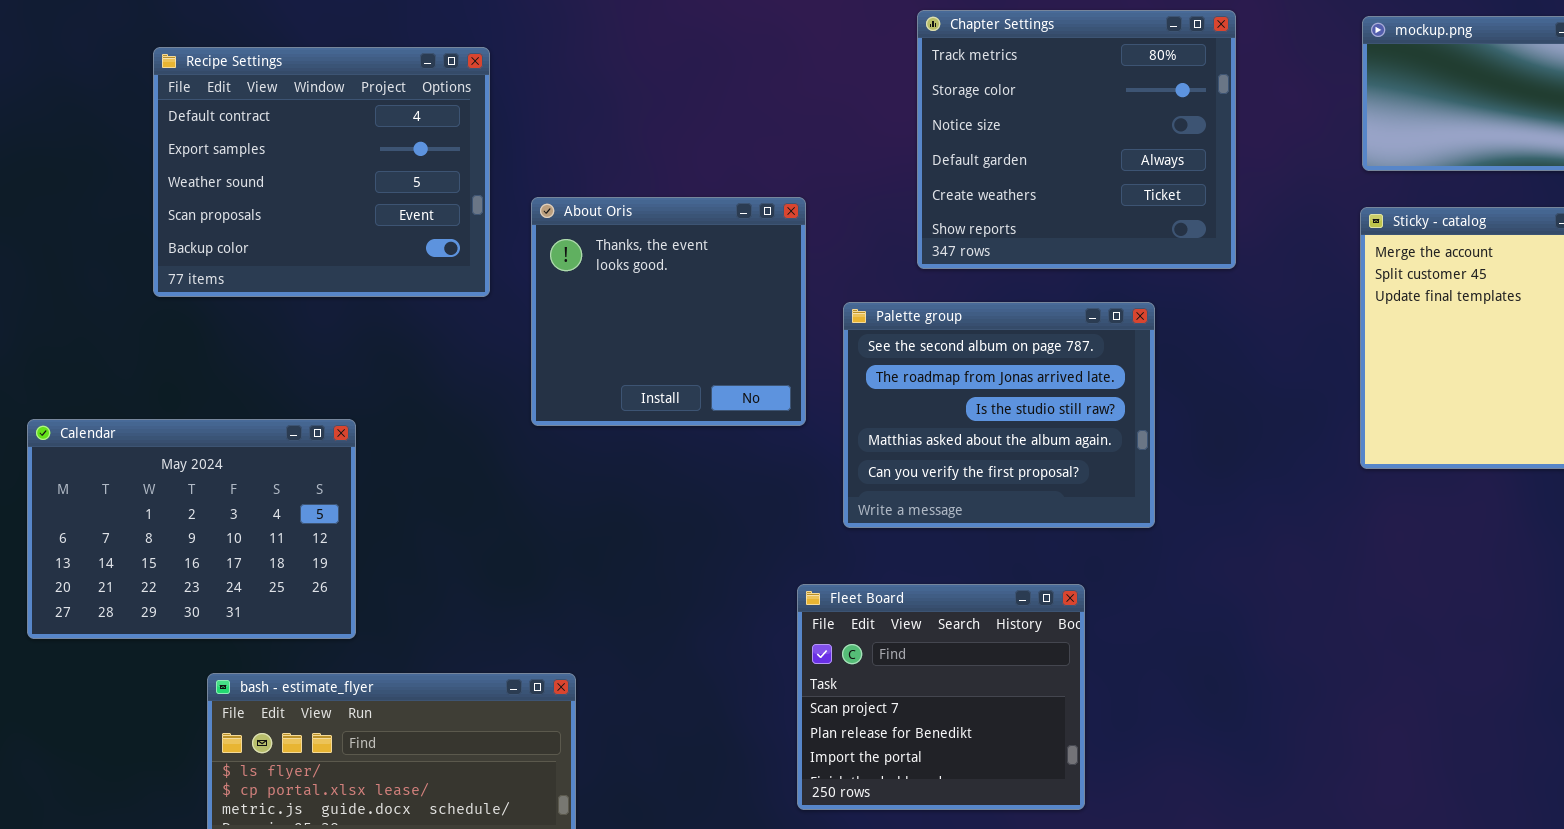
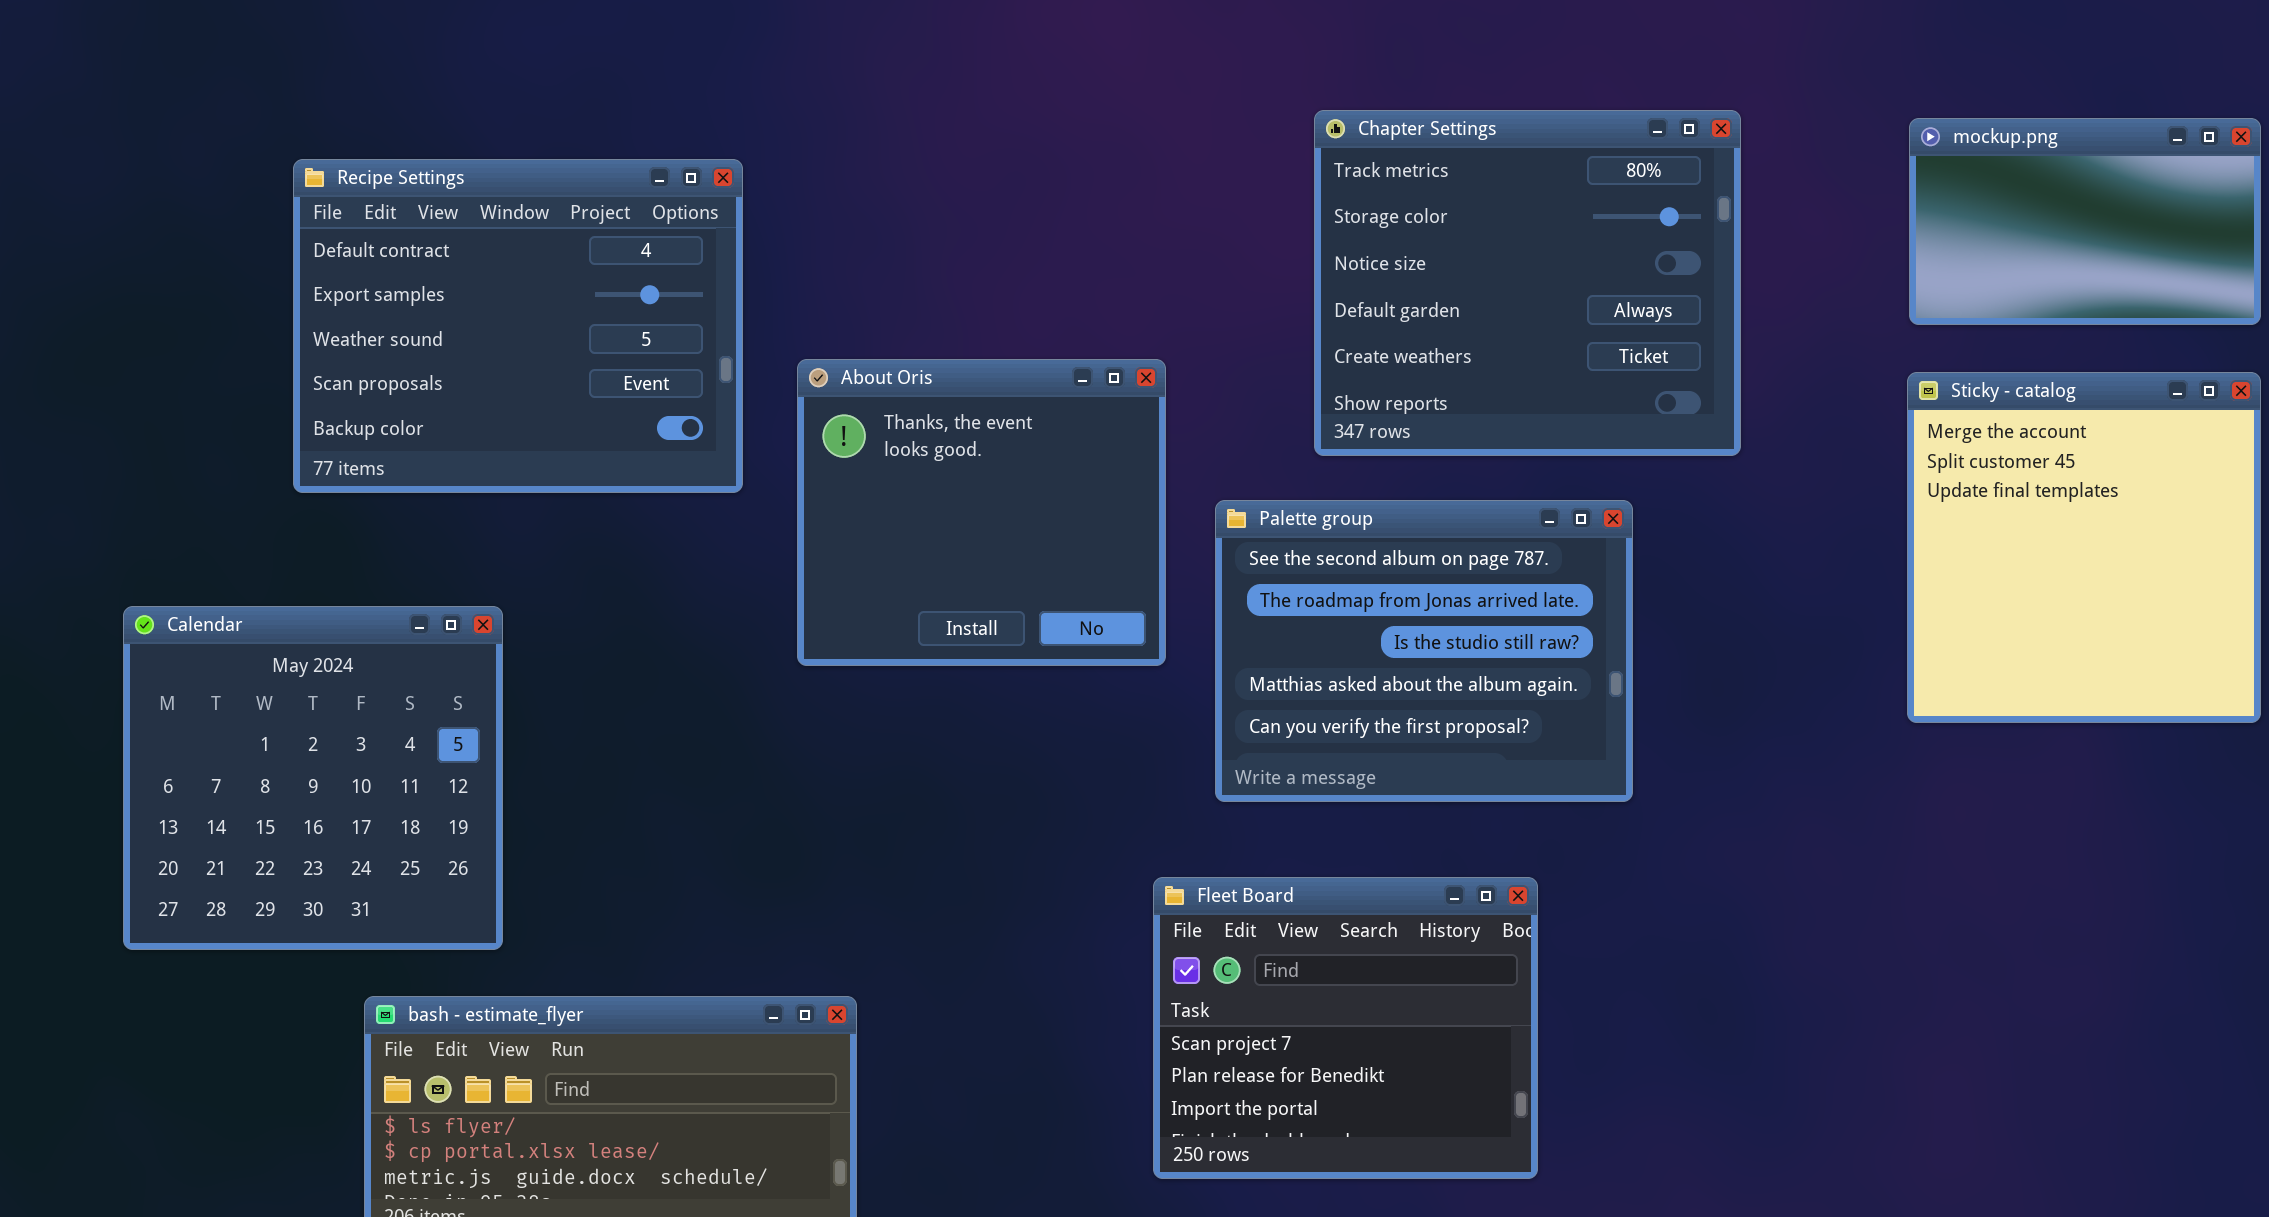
Calendar: [27,419,356,639] -> [123,606,503,950], resized

